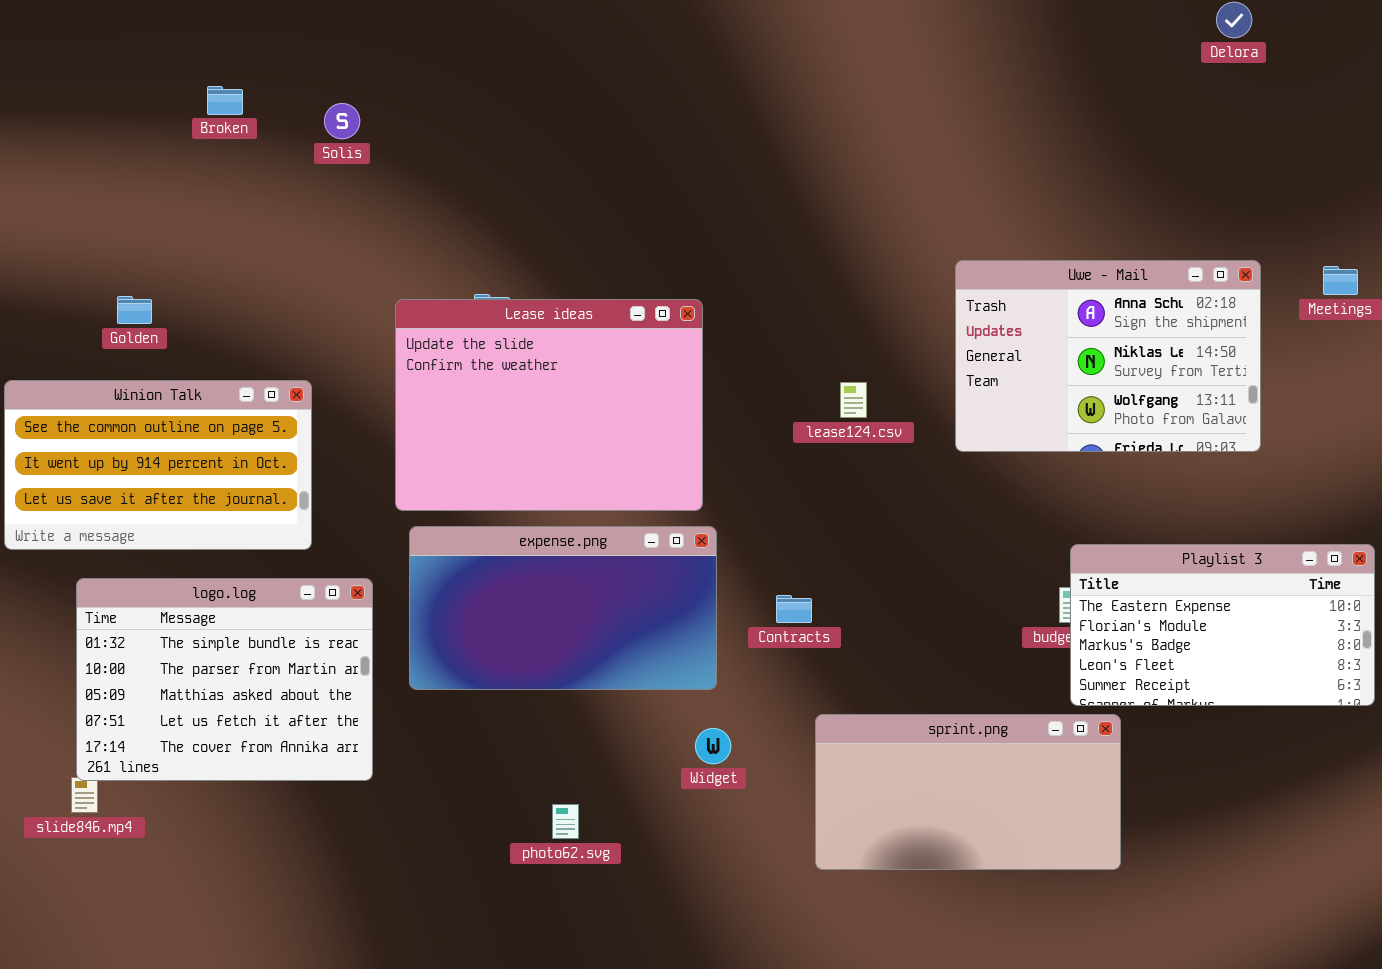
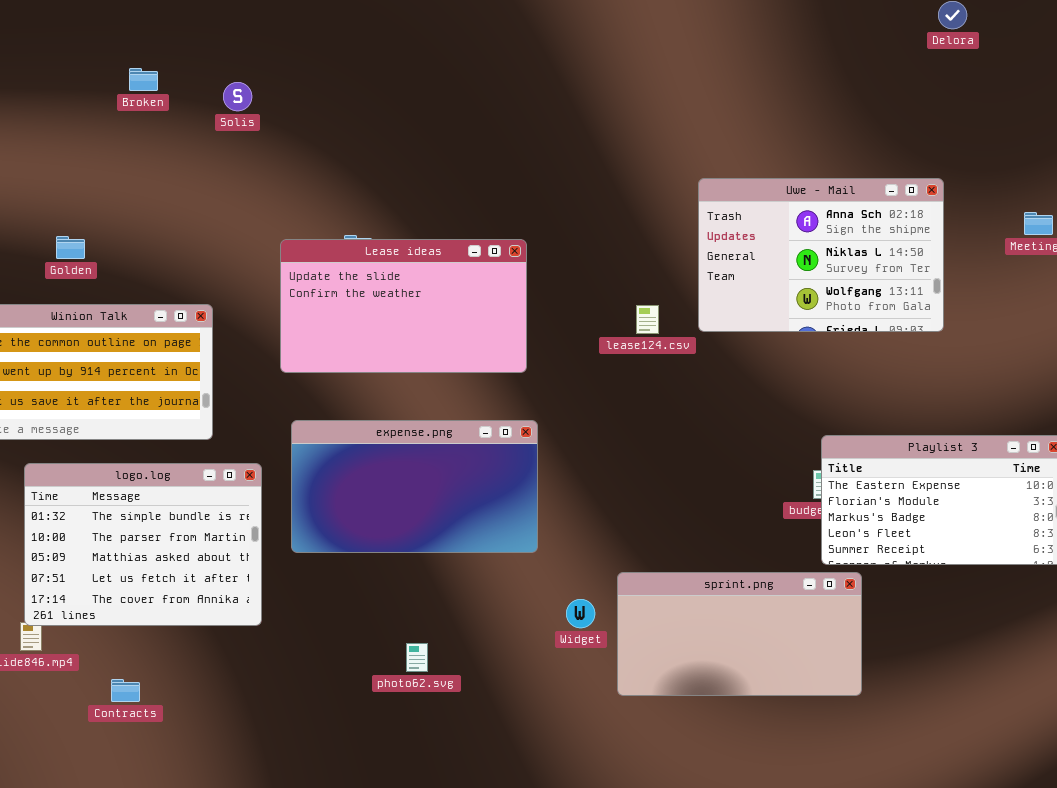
Uwe - Mail: [955,260,1261,452] -> [698,178,944,332], moved
Lease ideas: [395,299,703,511] -> [280,239,527,373], resized
Contracts: [776,595,812,623] -> [111,679,140,702], moved
Widget: [695,728,731,764] -> [566,599,595,628], moved

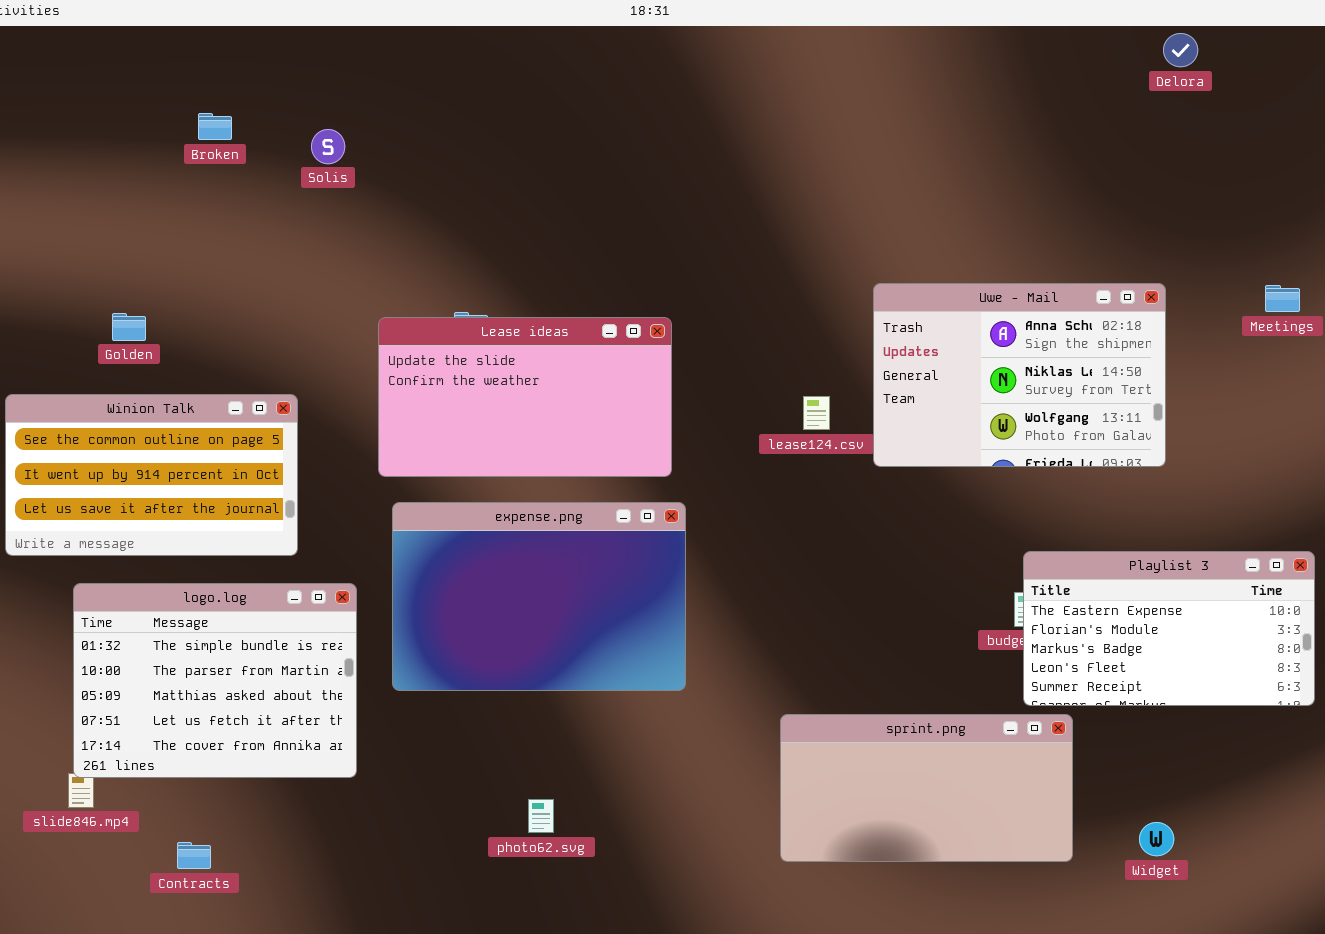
Uwe - Mail: [698,178,944,332] -> [873,283,1166,467], moved
expense.png: [291,420,538,553] -> [392,502,686,691], resized
Widget: [566,599,595,628] -> [1139,822,1174,856], moved

